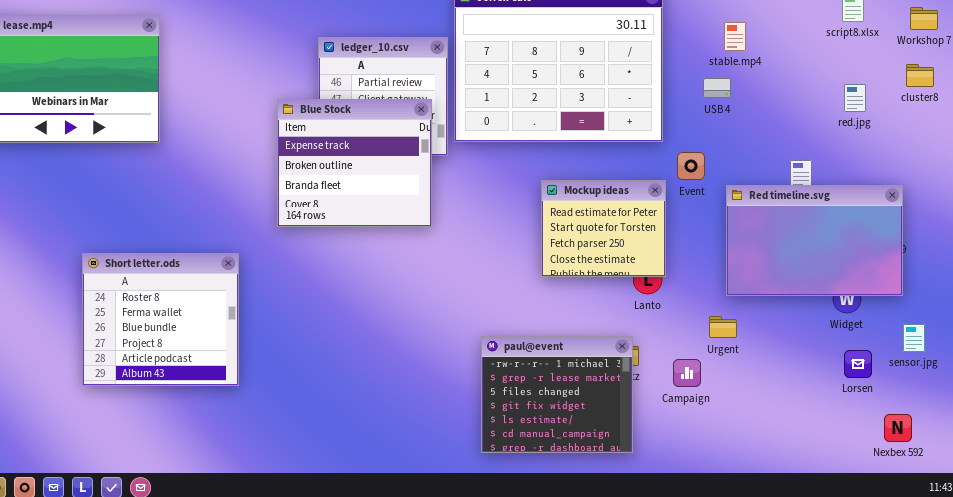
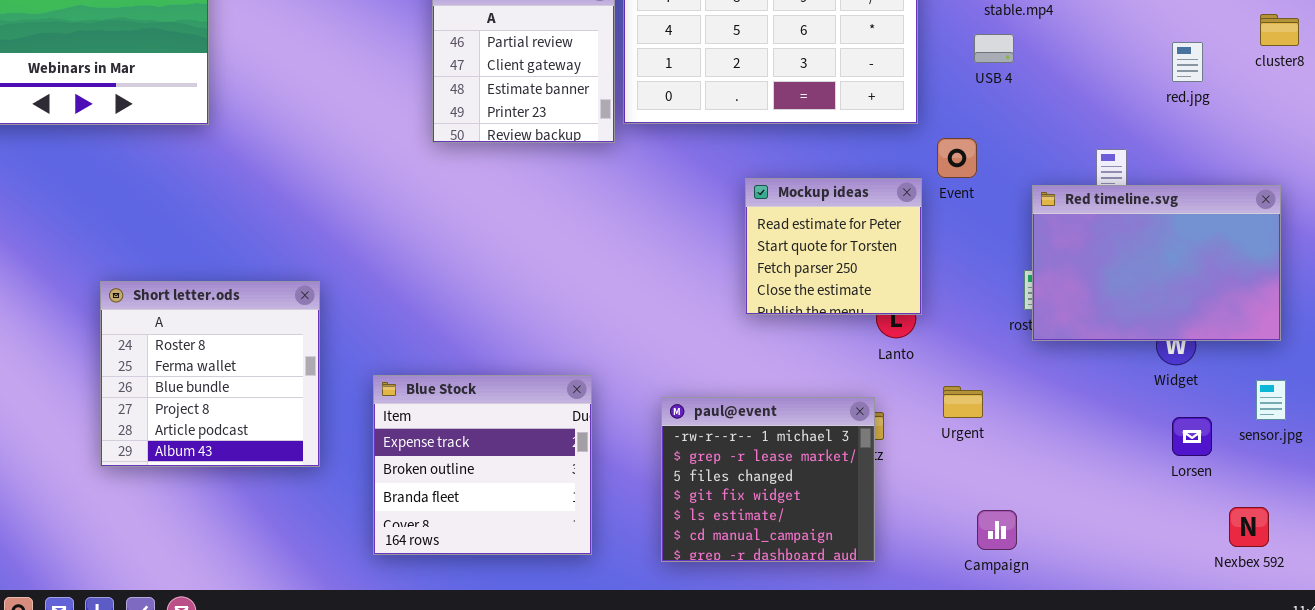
Blue Stock: [277,99,432,227] -> [373,375,592,555], moved
Red timeline.svg: [726,185,903,296] -> [1032,185,1281,341], moved
Urgent: [709,316,737,338] -> [943,386,983,418], moved
Campaign: [673,359,701,387] -> [977,510,1017,550], moved

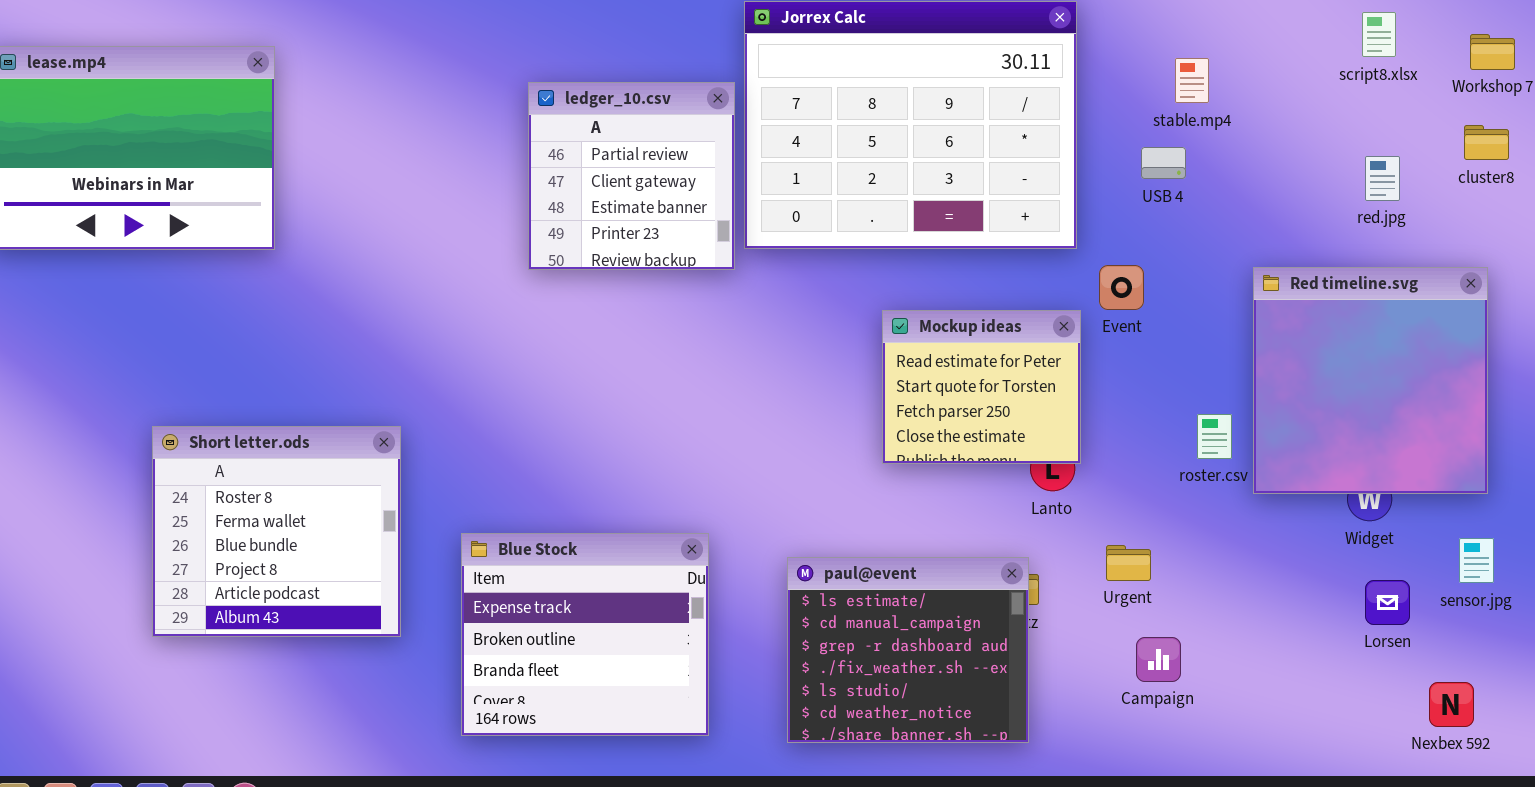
Red timeline.svg: [1032,185,1281,341] -> [1253,267,1488,494], resized
paul@event: [661,397,875,562] -> [787,557,1029,743], scrolled down 4 rows
Campaign: [977,510,1017,550] -> [1136,637,1181,682], moved

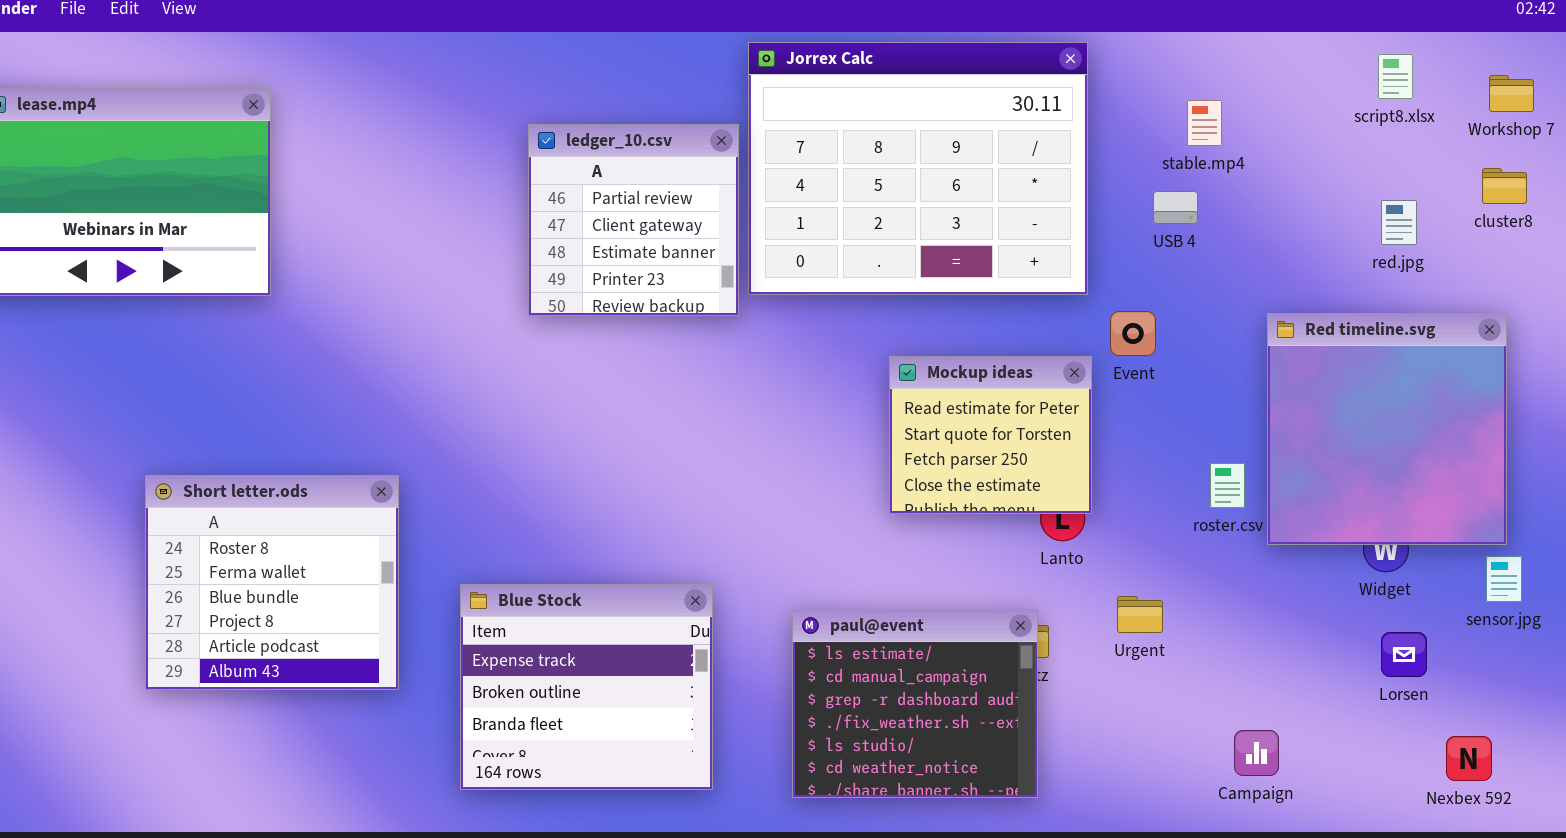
sensor.jpg: [1459,538,1494,583] -> [1486,556,1522,602], moved
Campaign: [1136,637,1181,682] -> [1234,730,1279,776], moved

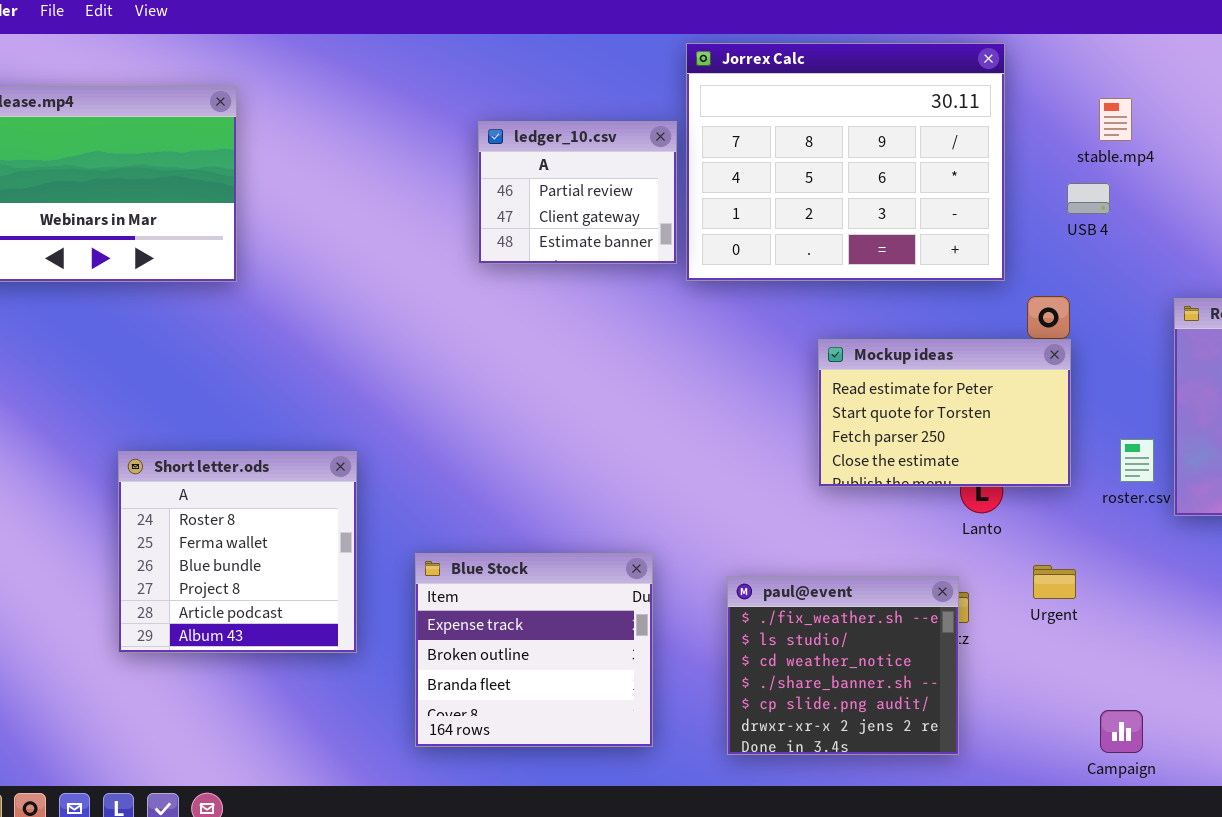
ledger_10.csv: [528,124,739,316] -> [478,121,677,264], resized
Mockup ideas: [889,356,1092,514] -> [818,339,1071,487], resized
paul@event: [792,609,1038,798] -> [727,576,959,755], scrolled down 3 rows
Campaign: [1234,730,1279,776] -> [1100,710,1143,753], moved

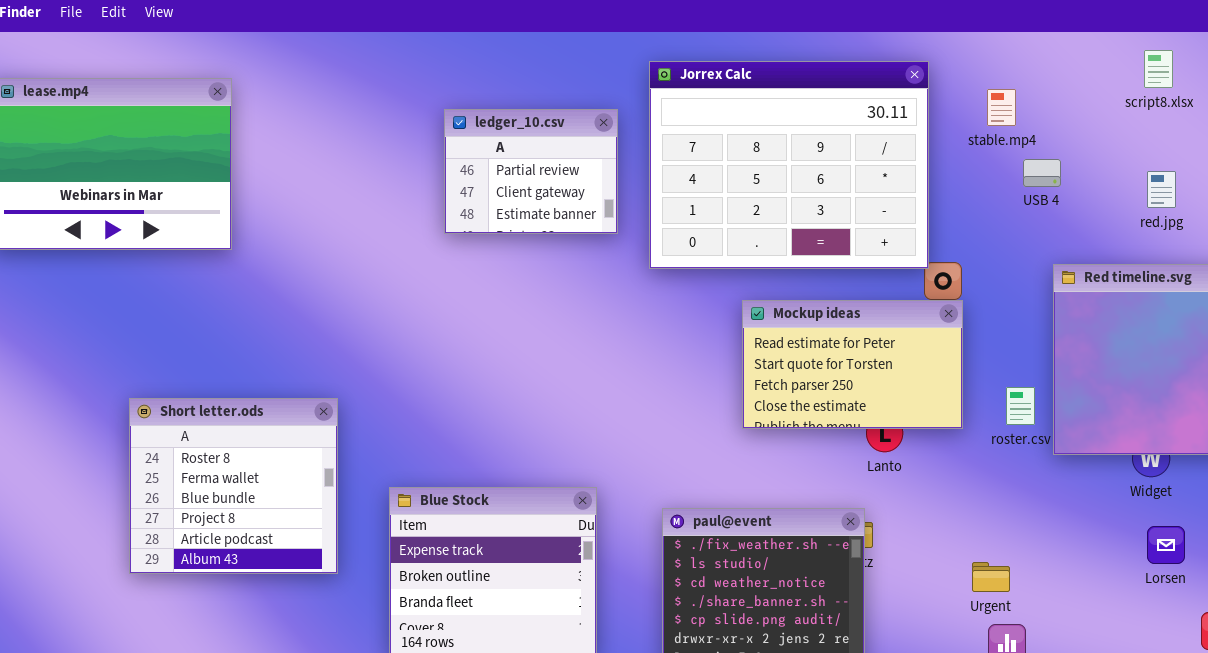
Jorrex Calc: [686,43,1005,281] -> [649,61,929,269], moved
USB 4: [1067,183,1110,214] -> [1023,159,1061,187], moved
Urgent: [1033,565,1076,599] -> [972,562,1010,592], moved

